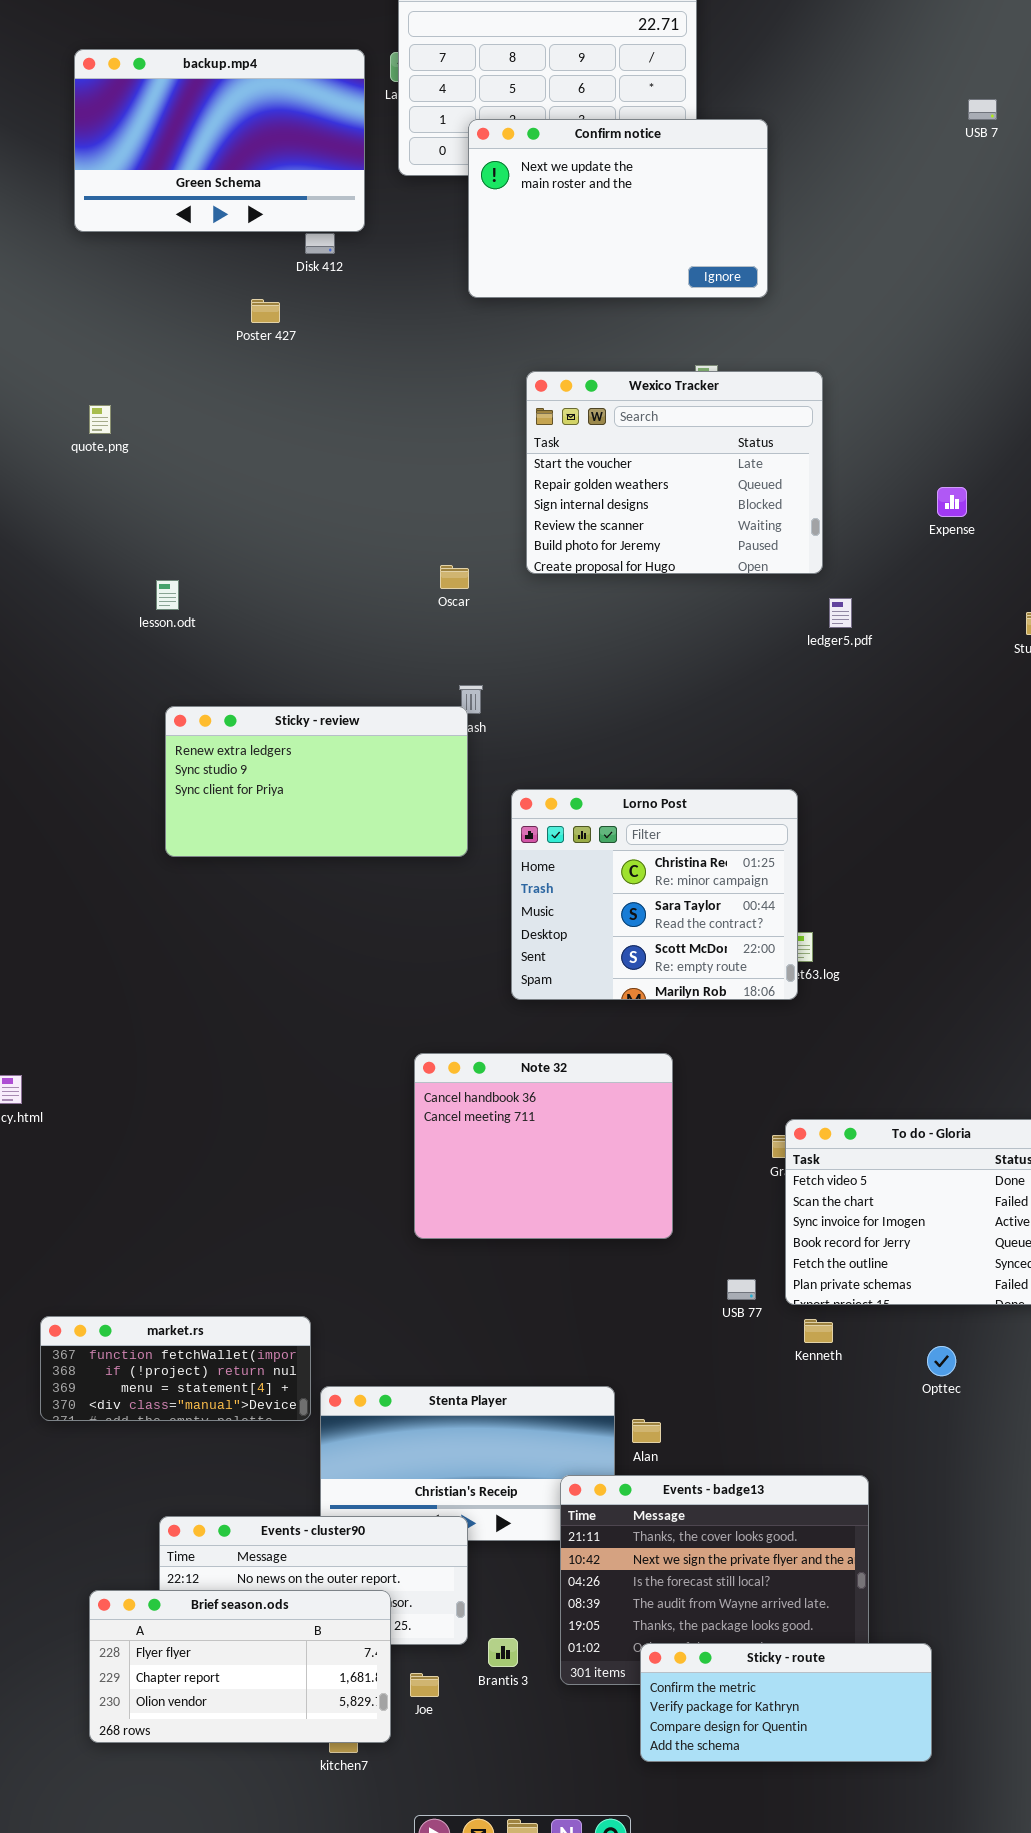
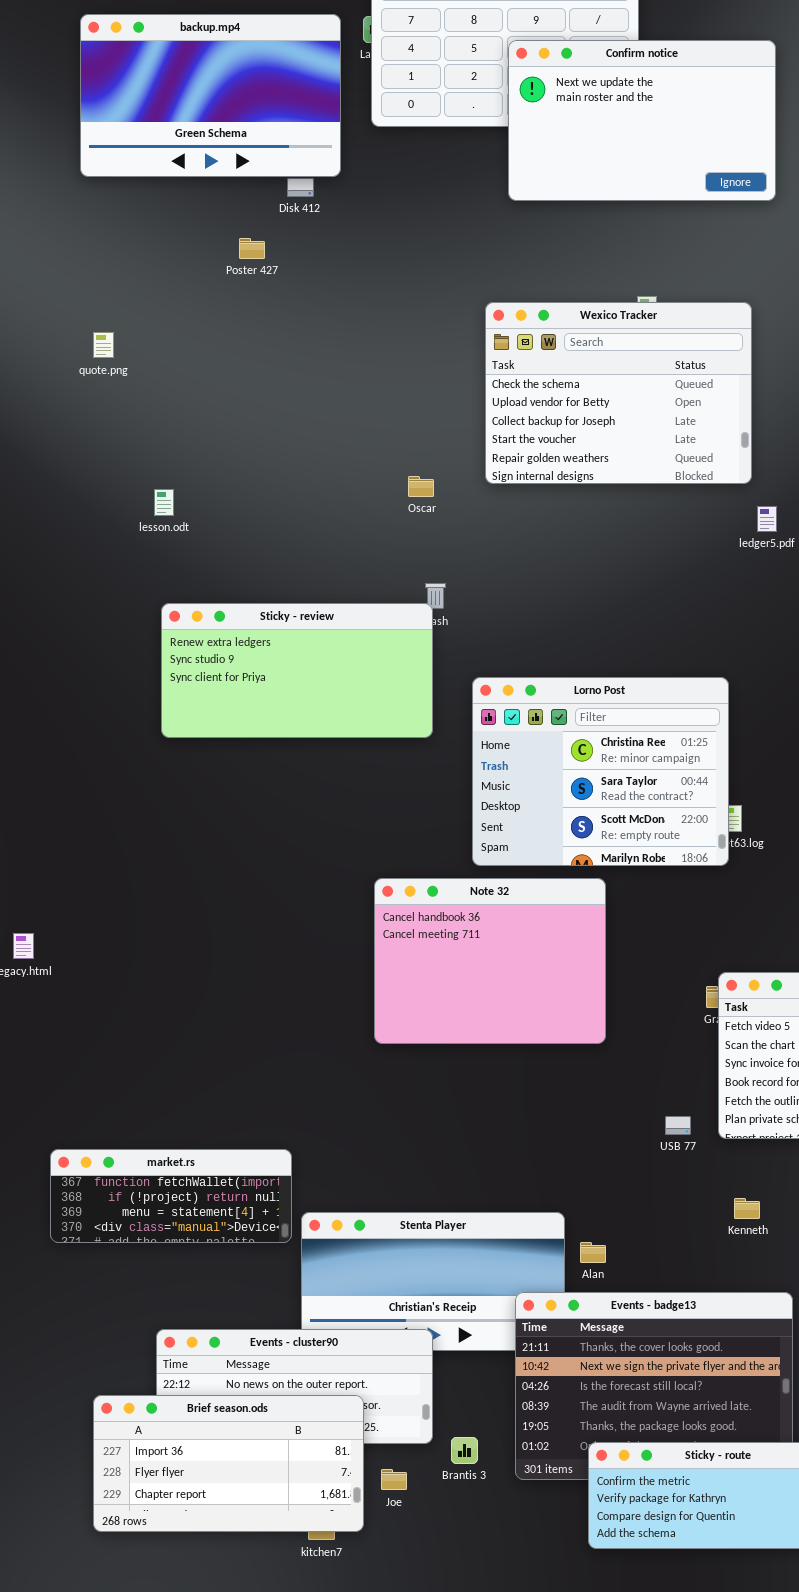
Confirm notice: [468,119,768,298] -> [508,40,776,201], moved
Wexico Tracker: [526,371,823,574] -> [485,302,752,484], scrolled up 3 rows
Note 32: [414,1053,673,1239] -> [374,878,606,1044], moved
Kenneth: [804,1319,833,1343] -> [734,1198,760,1219], moved
Brief season.ods: [89,1590,391,1743] -> [93,1395,364,1532], scrolled up 1 row

